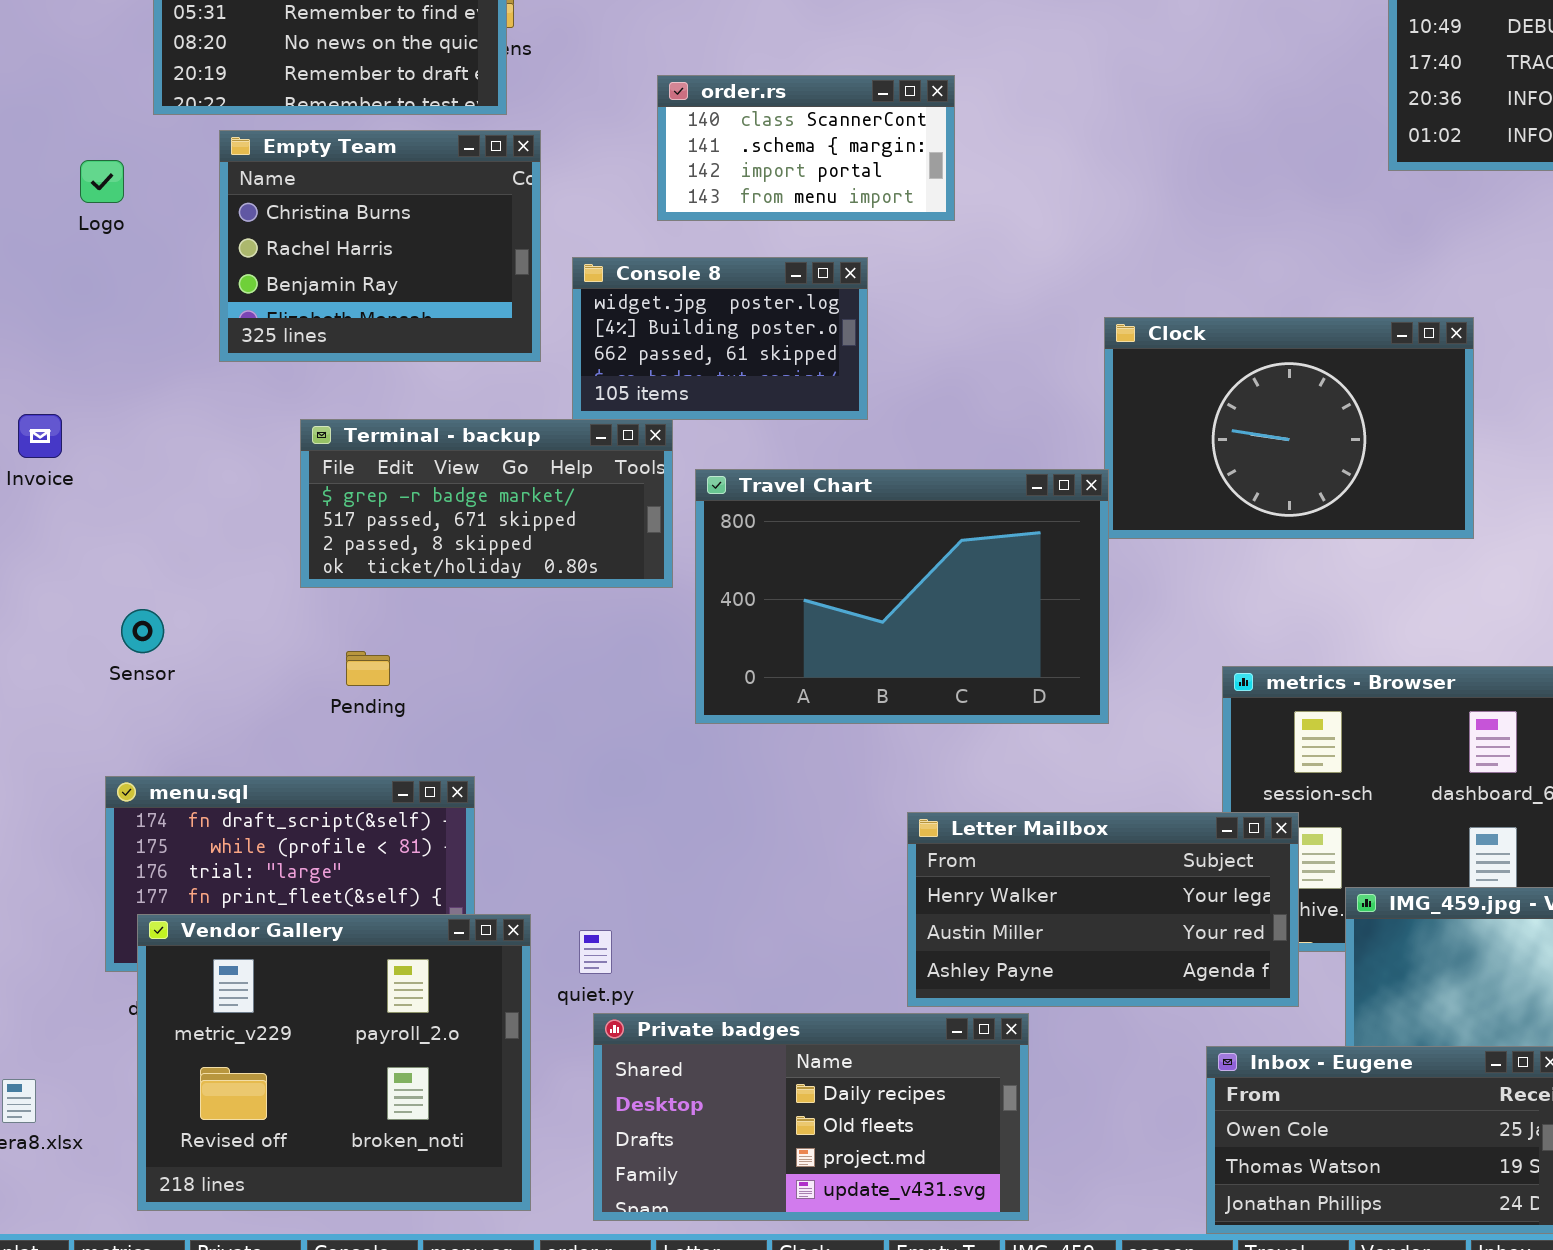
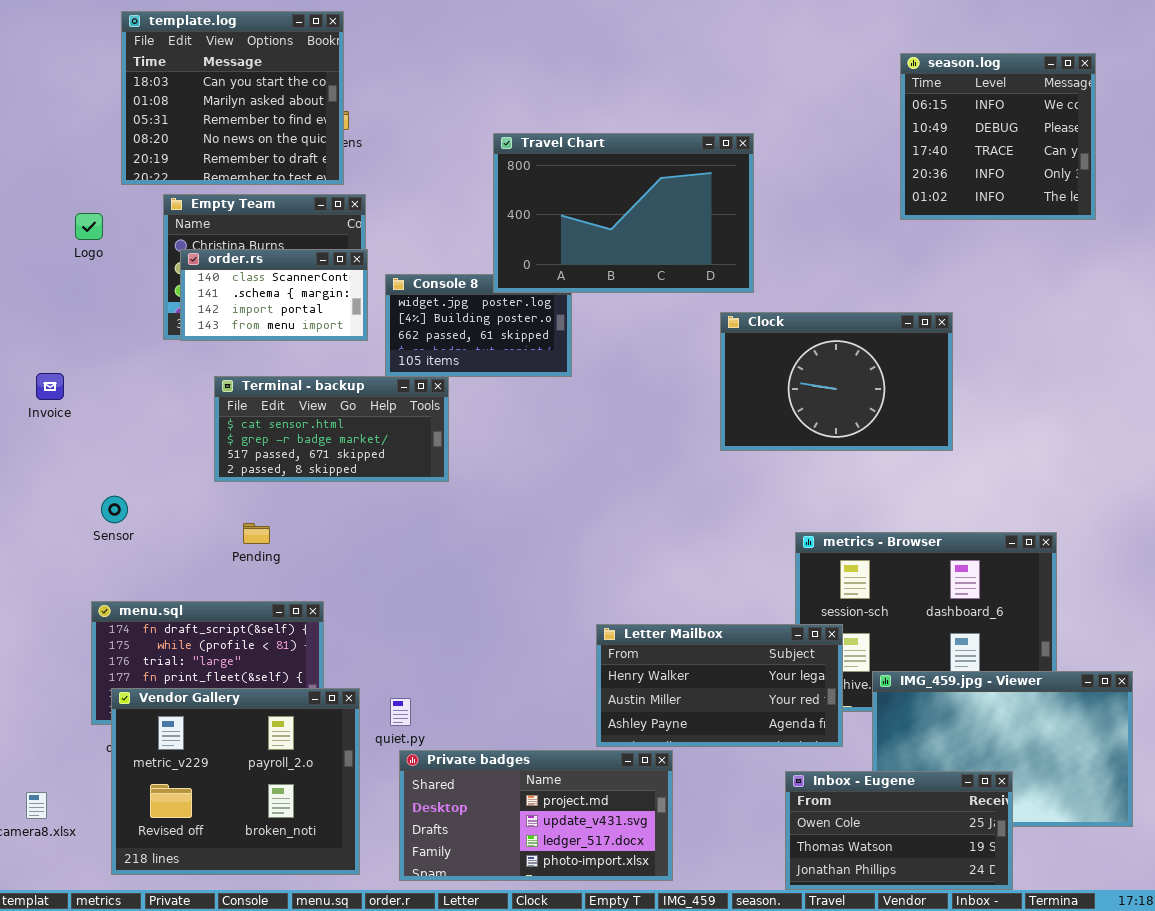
order.rs: [657,75,955,221] -> [180,249,368,341], moved
Terminal - backup: [300,419,673,588] -> [214,376,449,482], scrolled up 1 row
Travel Chart: [695,469,1109,724] -> [493,133,754,293], moved
Private badges: [593,1013,1029,1221] -> [399,750,673,881], scrolled down 2 rows

